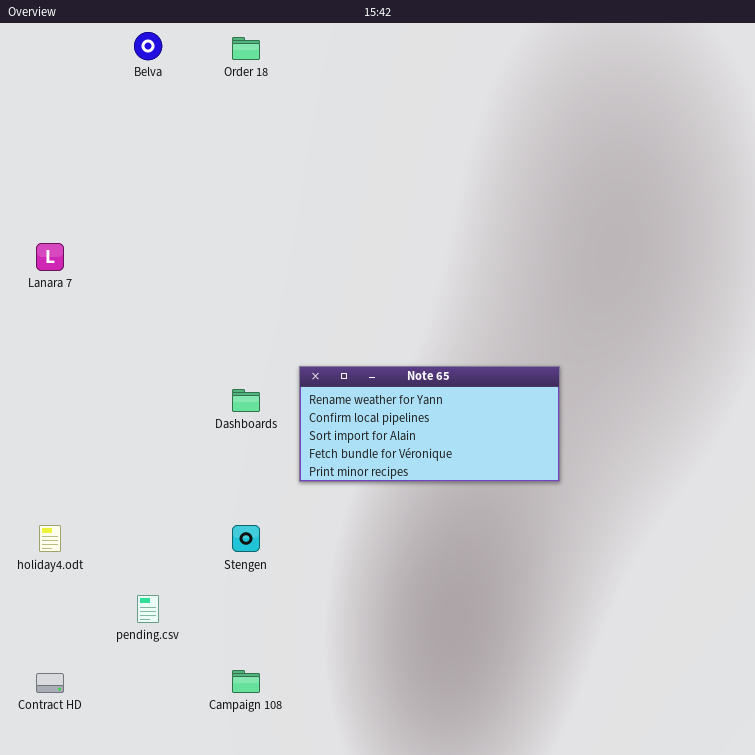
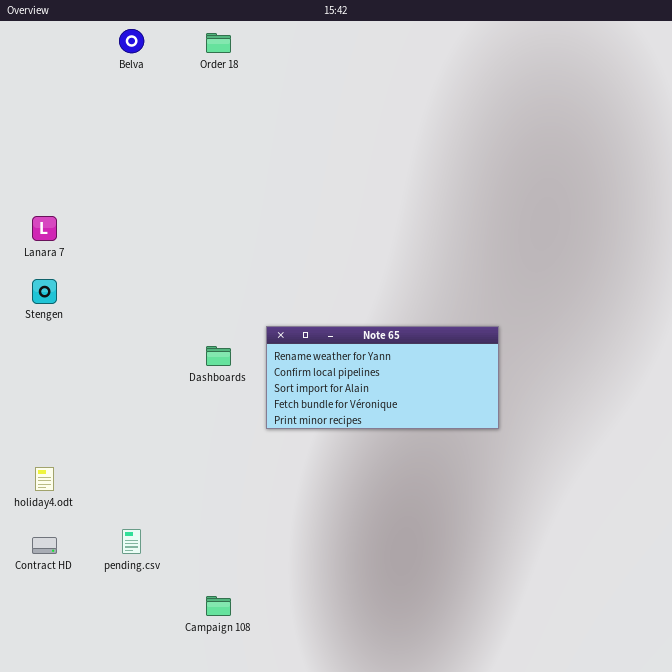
Stengen: [232,525,260,552] -> [32,279,57,304], moved
Contract HD: [36,673,64,693] -> [32,537,57,554], moved

